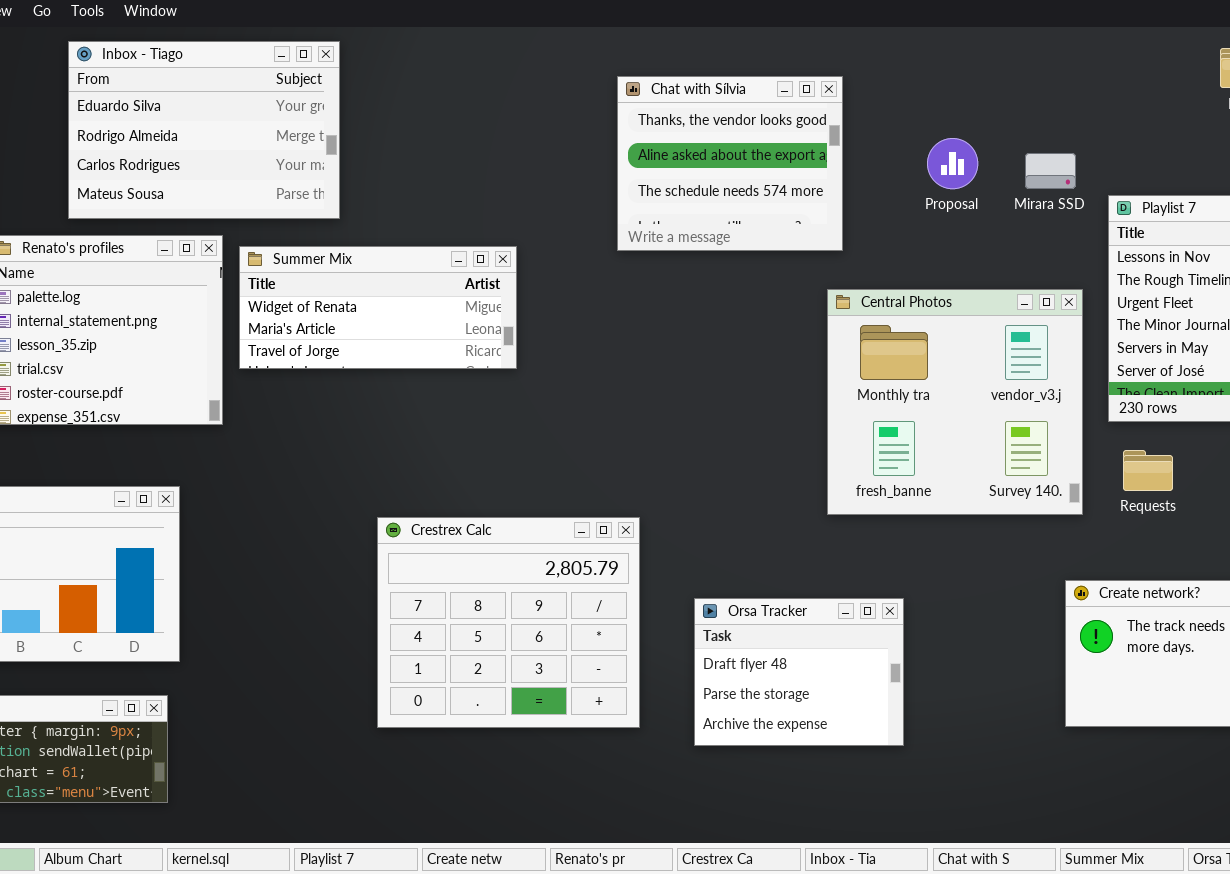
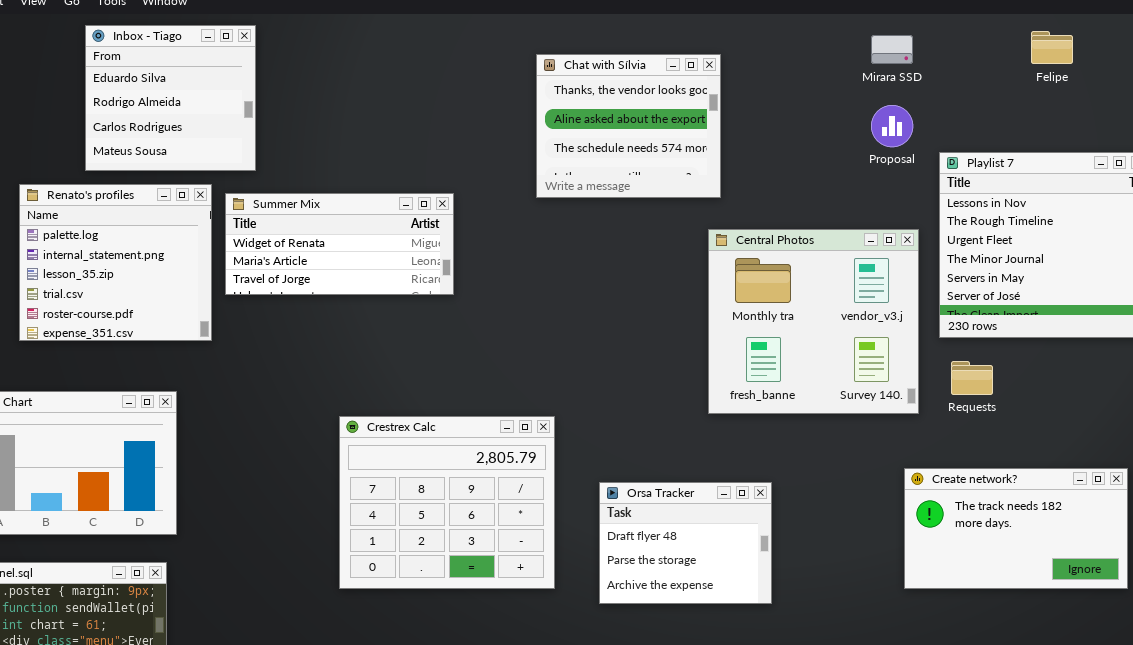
Inbox - Tiago: [68,41,340,219] -> [85,25,256,171], resized
Proposal: [927,138,978,189] -> [871,105,913,147], moved
Mirara SSD: [1025,153,1076,189] -> [871,35,913,64], moved

